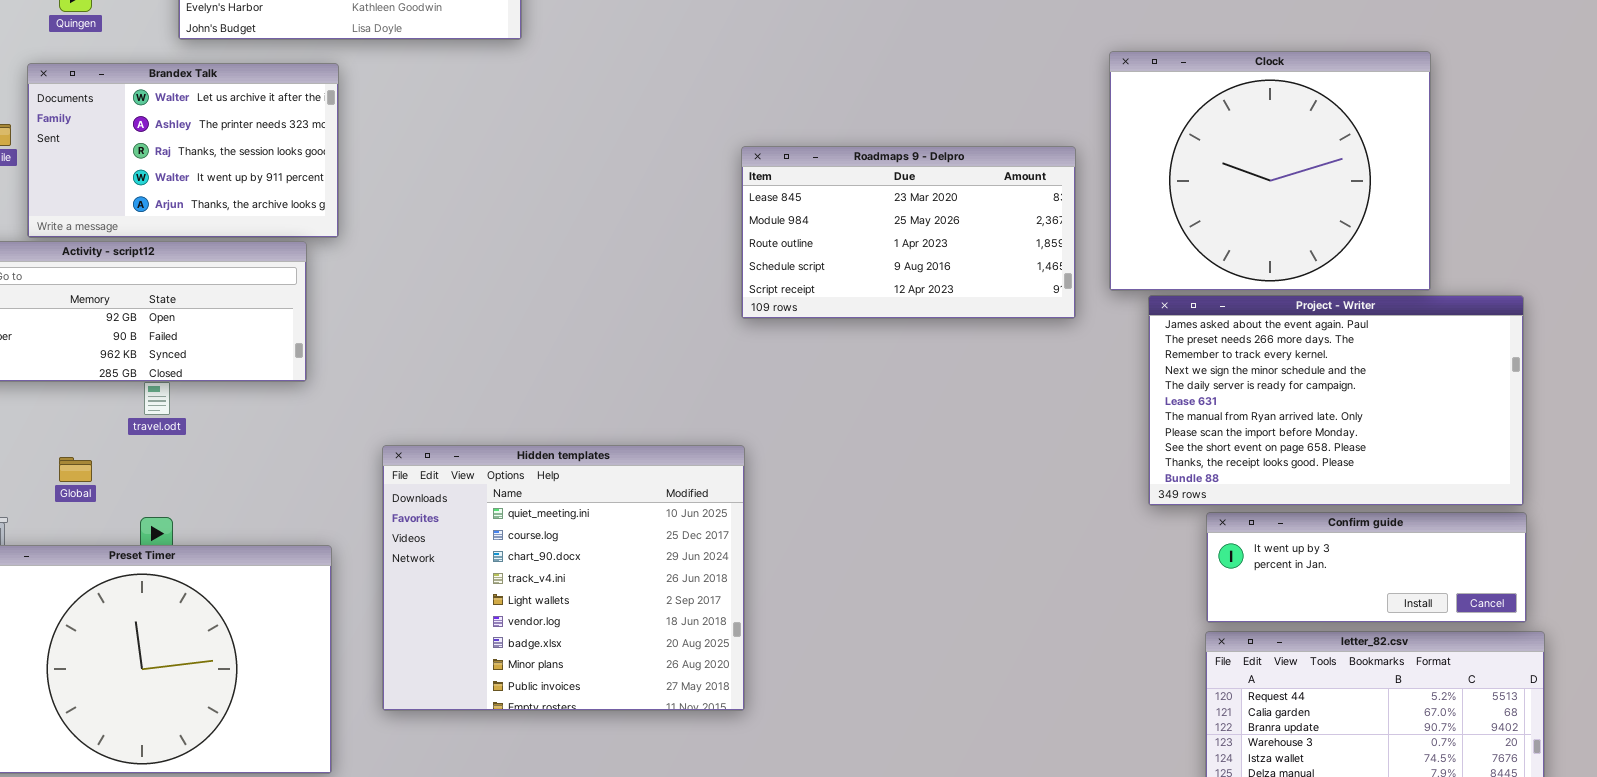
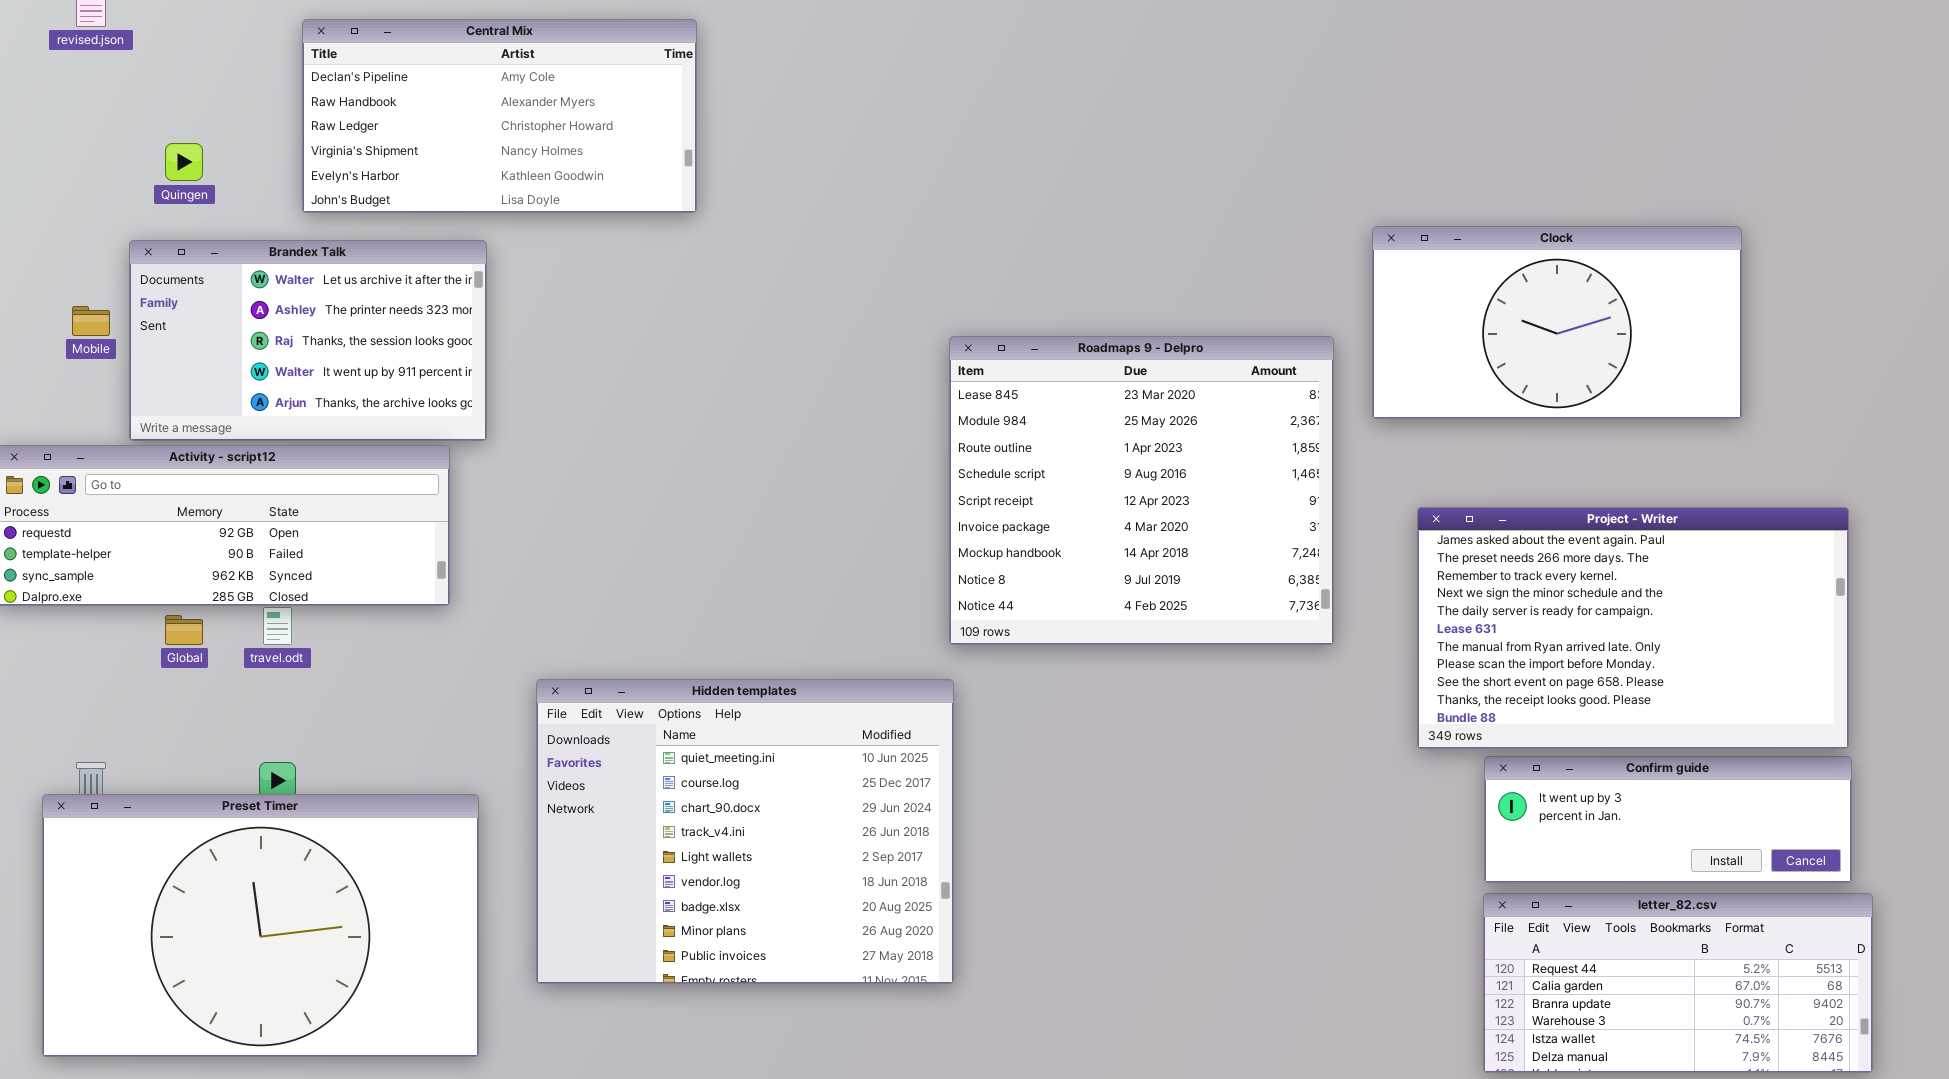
Clock: [1109,51,1431,291] -> [1372,226,1742,419], resized
Roadmaps 9 - Delpro: [741,146,1076,319] -> [949,336,1334,645], resized
Global: [59,457,92,482] -> [165,615,203,645], moved

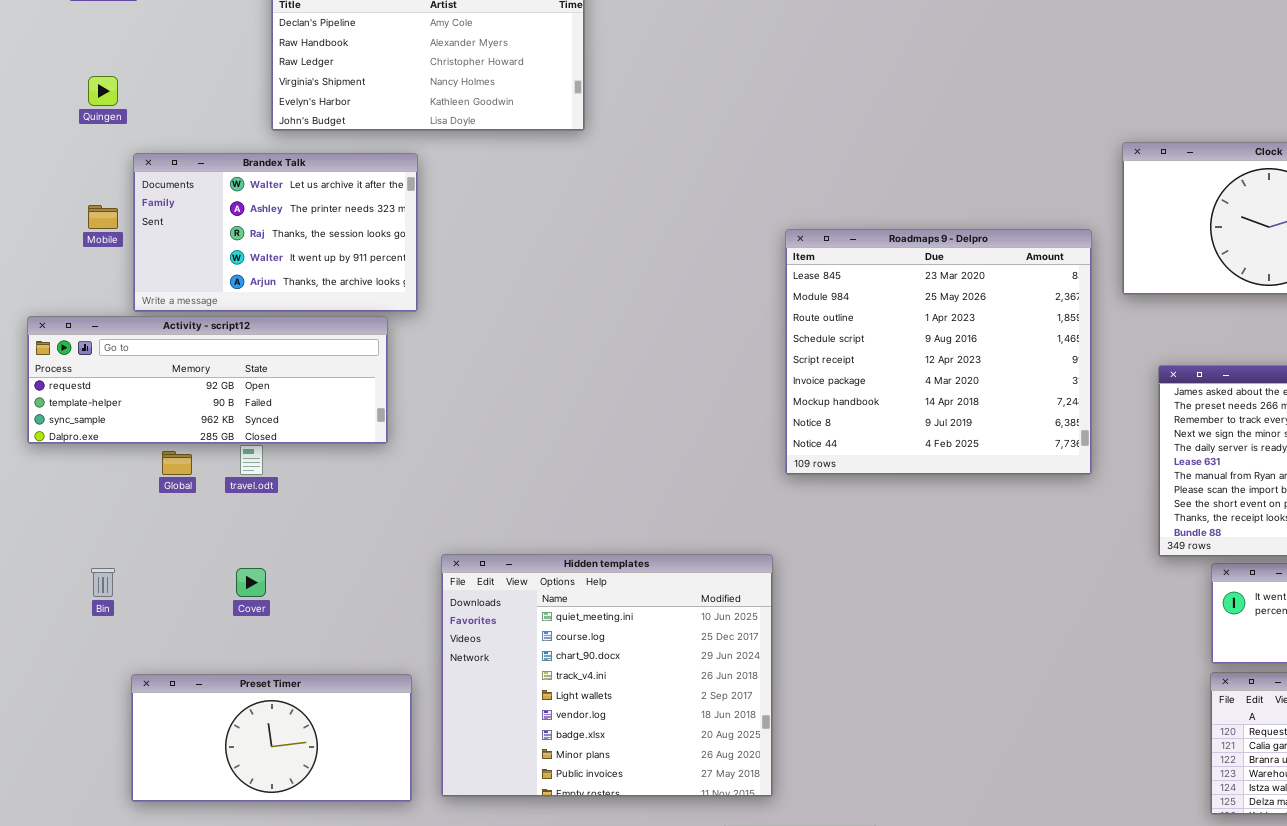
Quingen: [165,143,203,181] -> [88,76,118,106], moved
Hidden templates: [536,679,954,984] -> [441,554,773,797], moved
Preset Timer: [42,794,479,1057] -> [131,674,412,802], resized

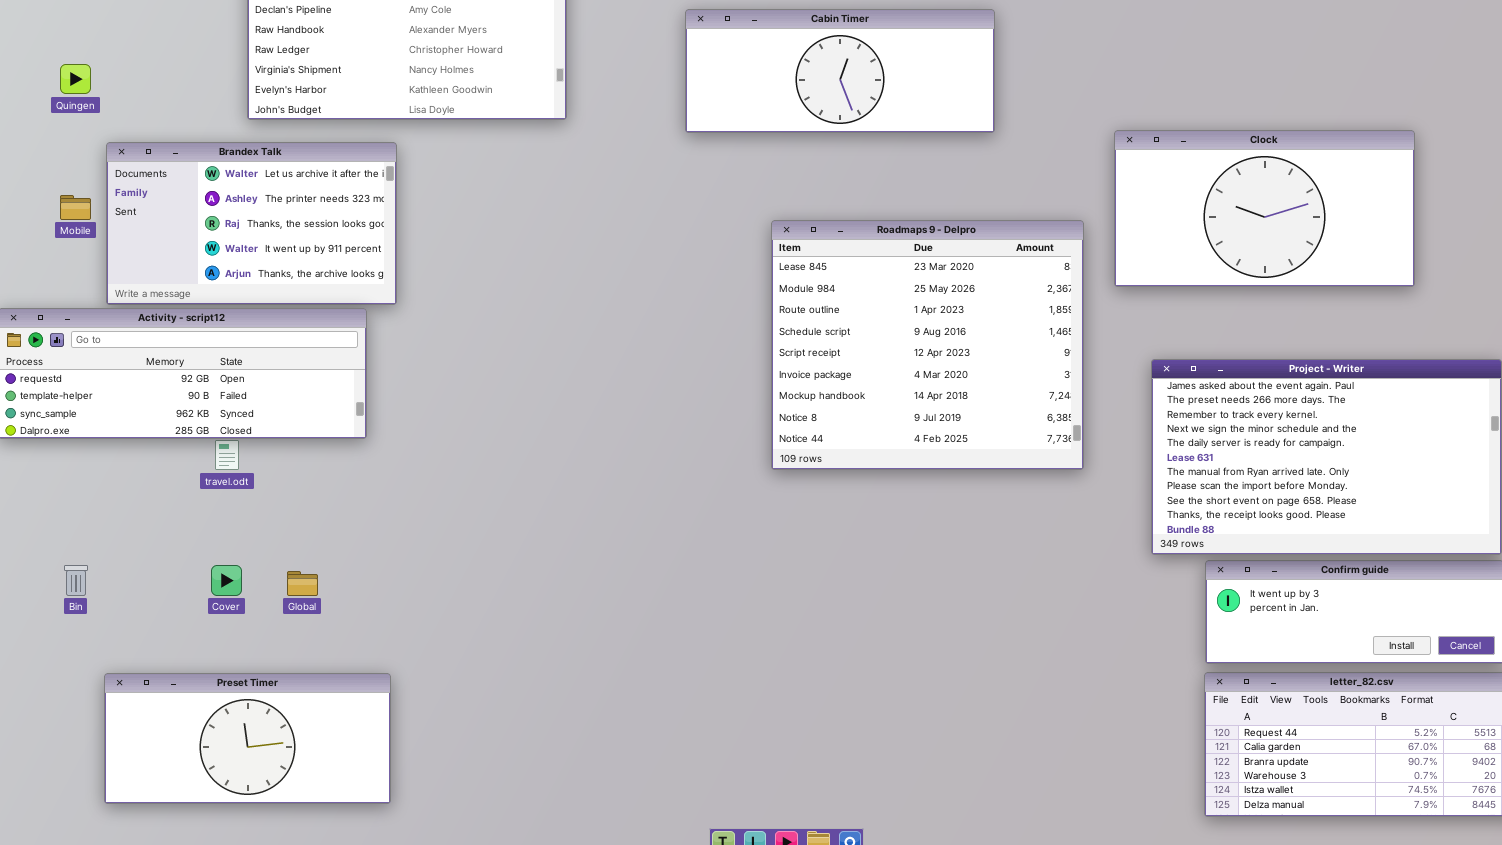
Cabin Timer: none -> [685,9,995,133], opened
Global: [162,451,192,475] -> [287,571,318,596], moved
Hidden templates: [441,554,773,797] -> none, closed

